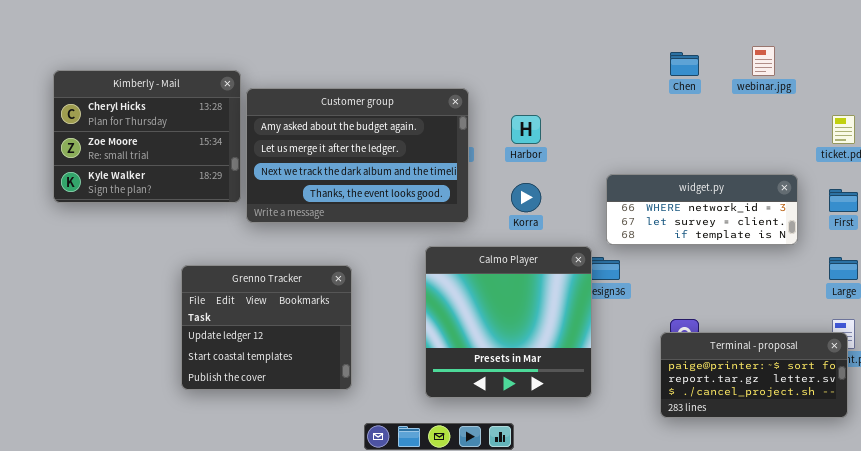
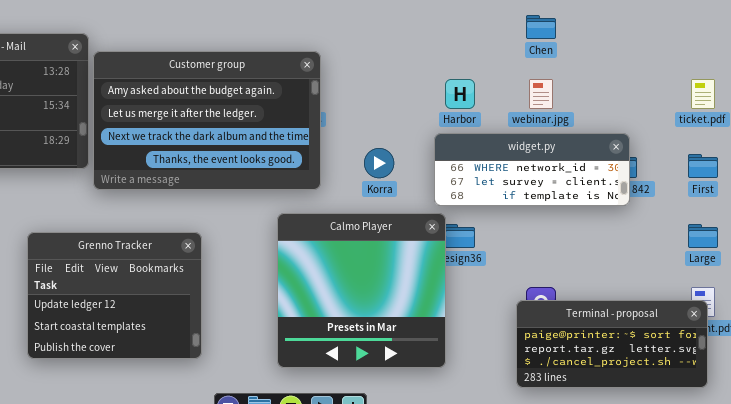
webinar.jpg: [752,46,775,76] -> [529,79,553,109], moved
Harbor: [511,115,541,144] -> [445,79,475,109], moved
widget.py: [606,174,798,245] -> [434,133,630,206], moved

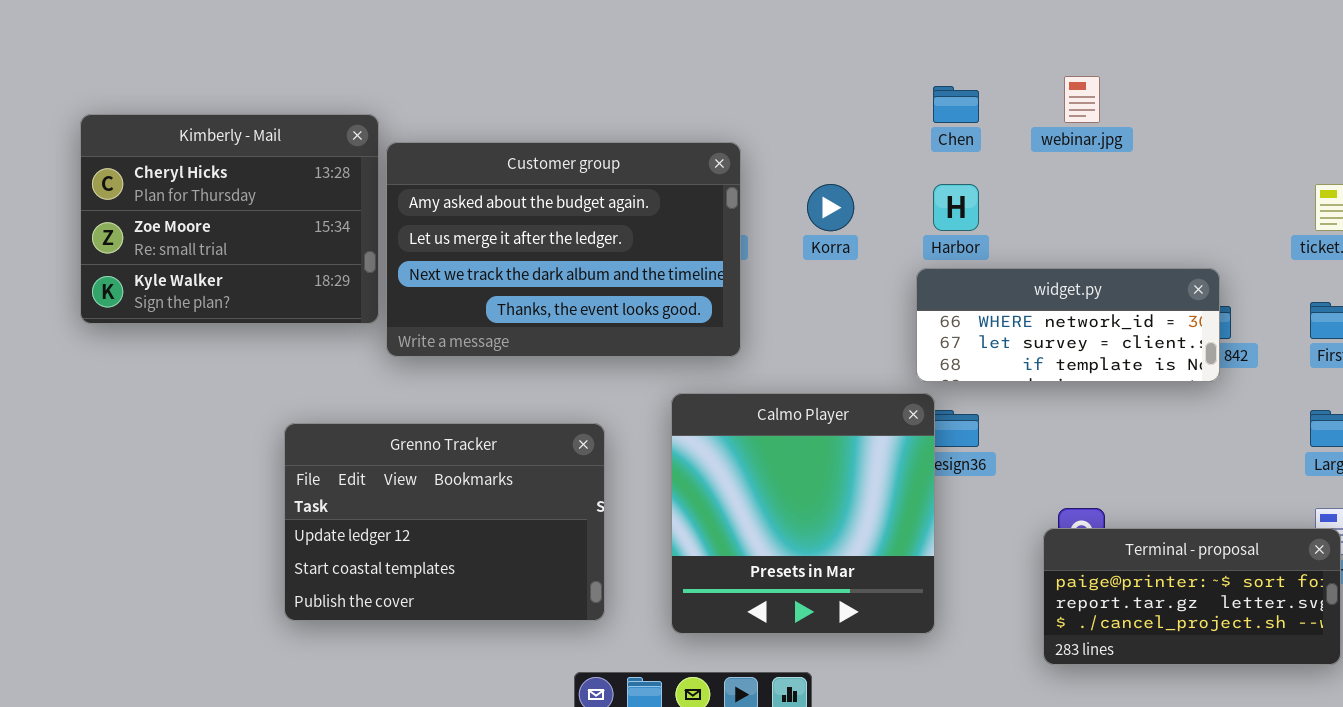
Chen: [526,15,556,39] -> [933,86,979,123], moved
webinar.jpg: [529,79,553,109] -> [1064,76,1100,123], moved
Korra: [364,148,394,178] -> [807,184,854,231], moved
Grenno Tracker: [27,232,202,359] -> [284,423,605,621], resized

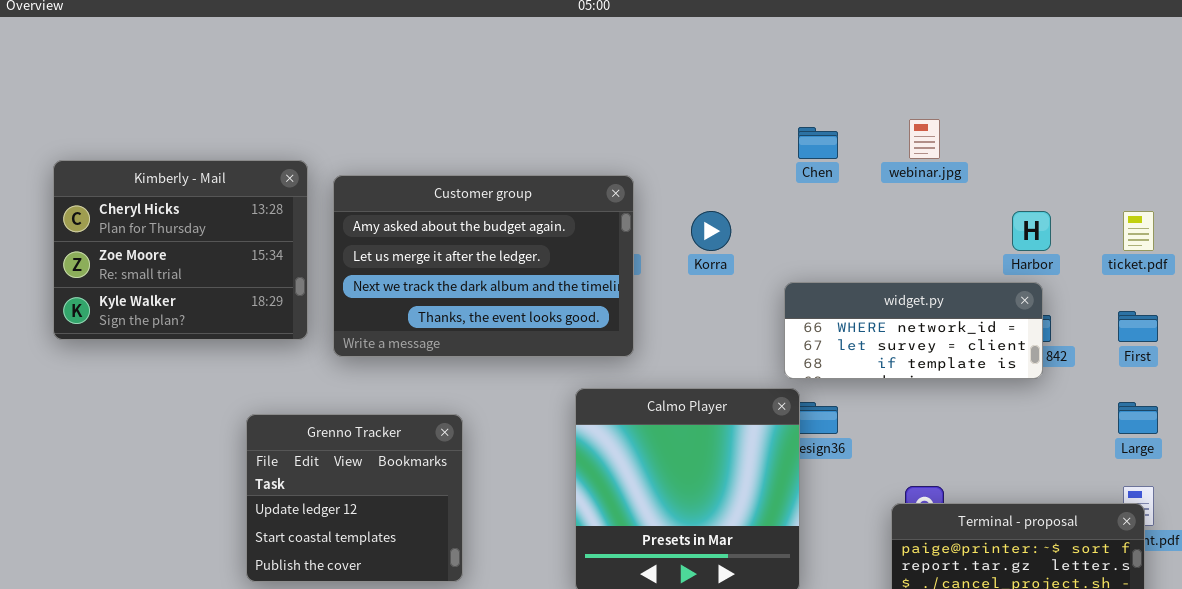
Kimberly - Mail: [80,114,379,324] -> [53,160,308,340], moved
Harbor: [933,184,979,231] -> [1012,211,1051,251], moved
Grenno Tracker: [284,423,605,621] -> [246,414,463,582], resized

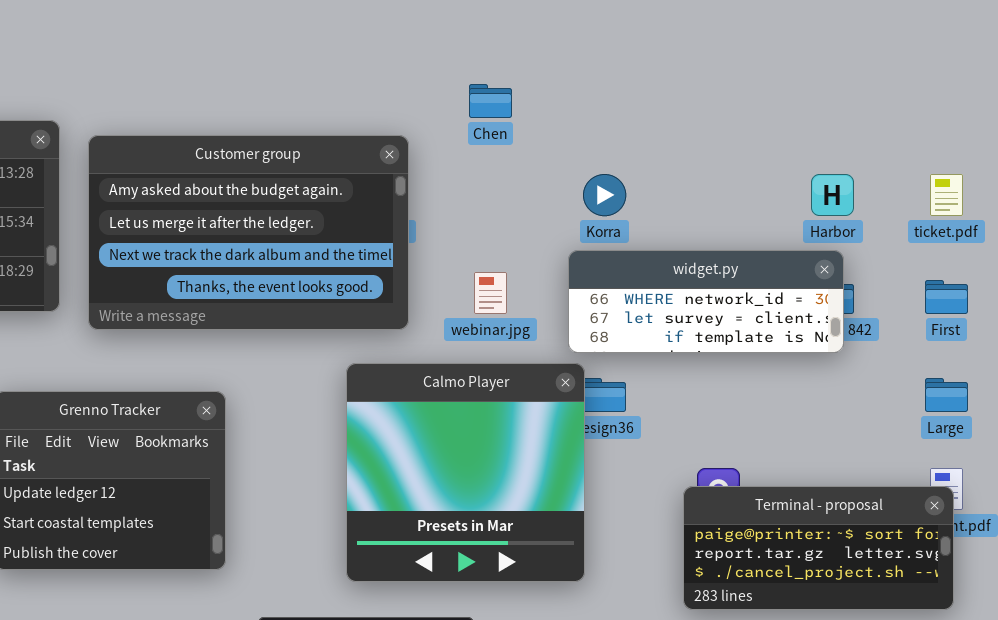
webinar.jpg: [909,119,940,159] -> [474,272,507,314], moved
Chen: [798,127,838,159] -> [469,84,512,118], moved
Korra: [691,211,731,251] -> [583,174,626,216], moved

